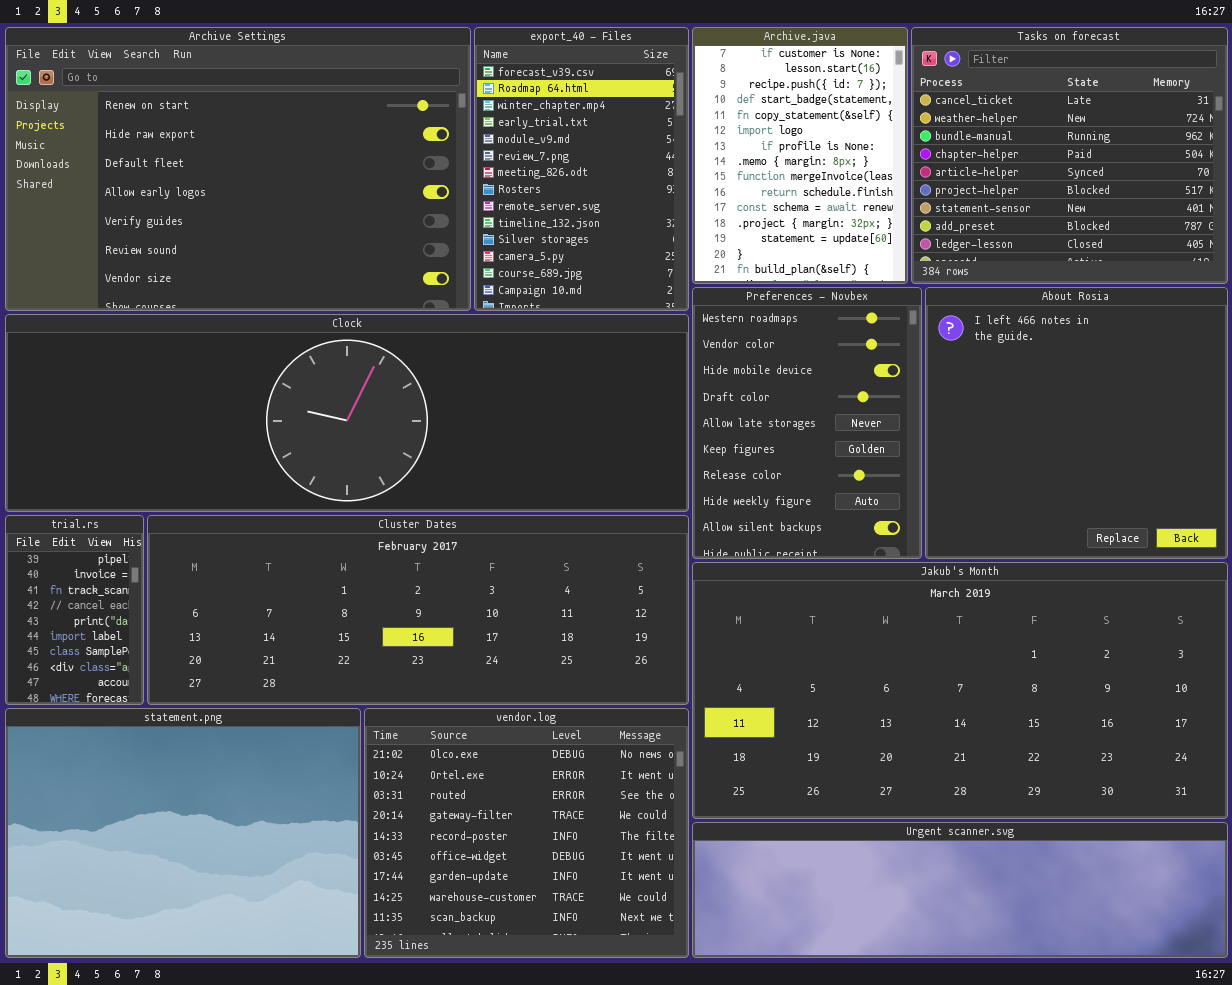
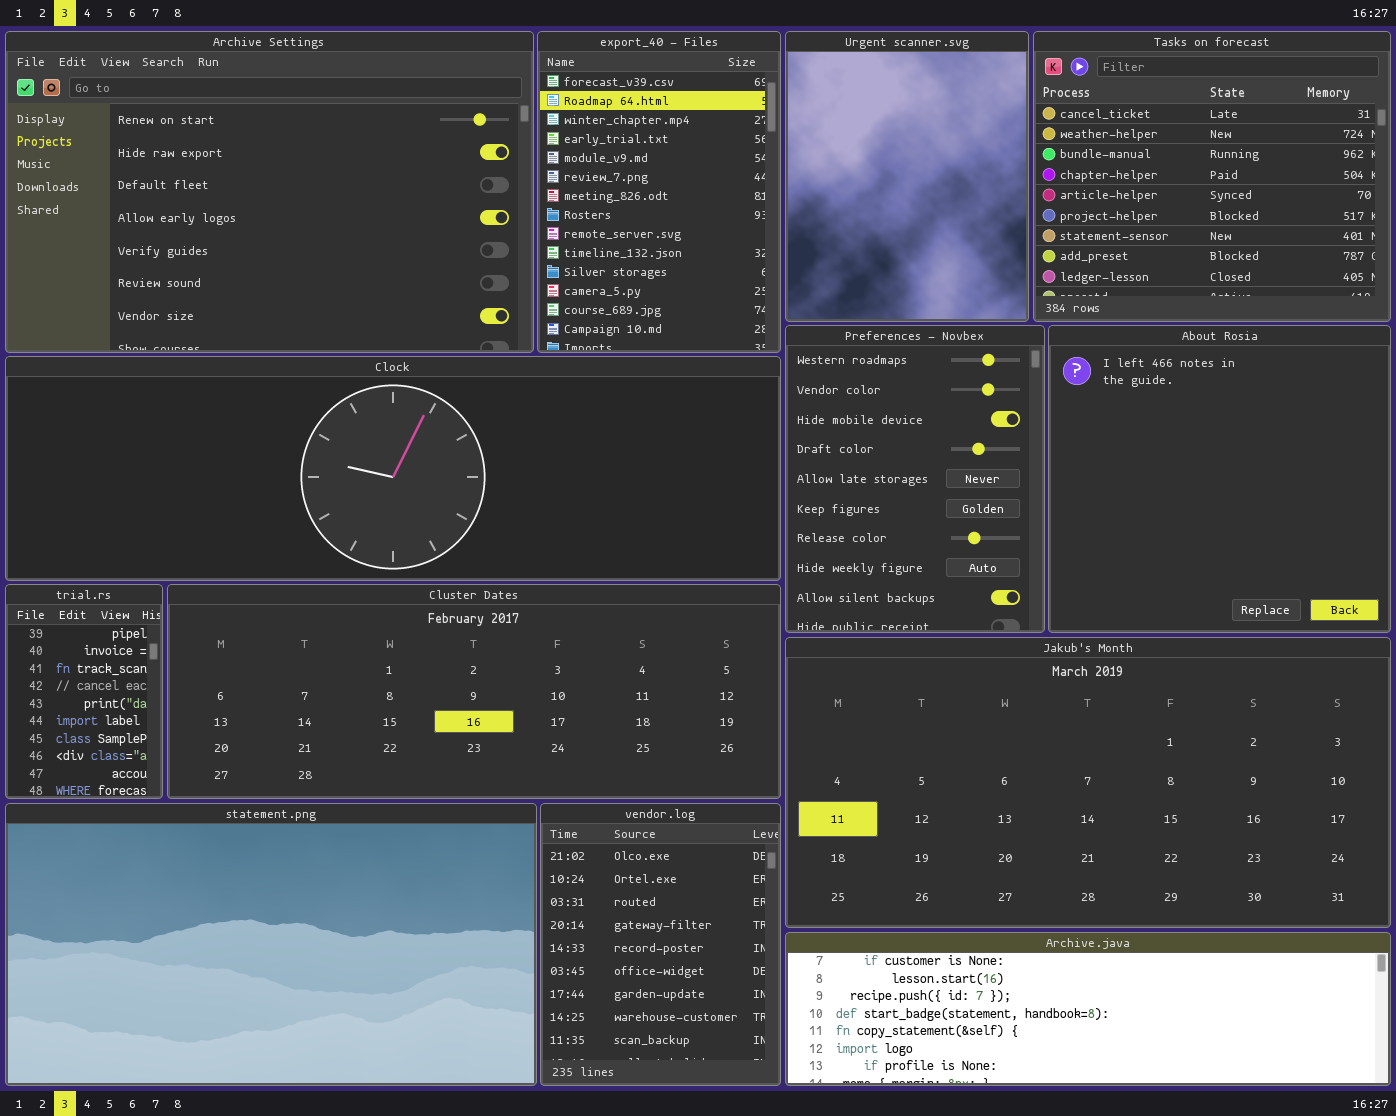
Archive.java: [692,27,908,284] -> [785,932,1391,1086], moved, resized
statement.png: [5,708,361,958] -> [5,803,537,1086], resized
vendor.log: [364,708,689,958] -> [540,803,781,1086], resized
Urgent scanner.svg: [692,822,1228,958] -> [785,31,1029,322], moved, resized

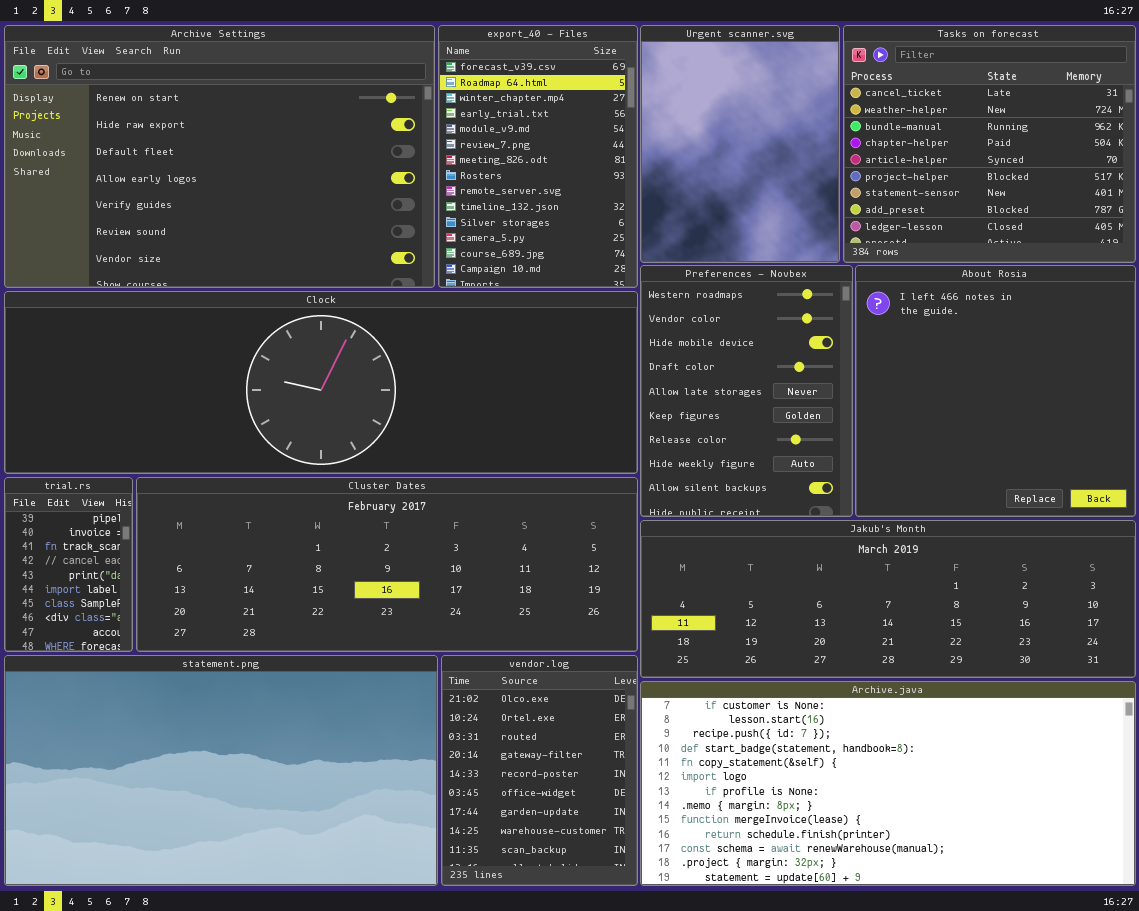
Jakub's Month: [785,637,1391,928] -> [640,520,1136,678], resized
Archive.java: [785,932,1391,1086] -> [640,681,1136,886], resized

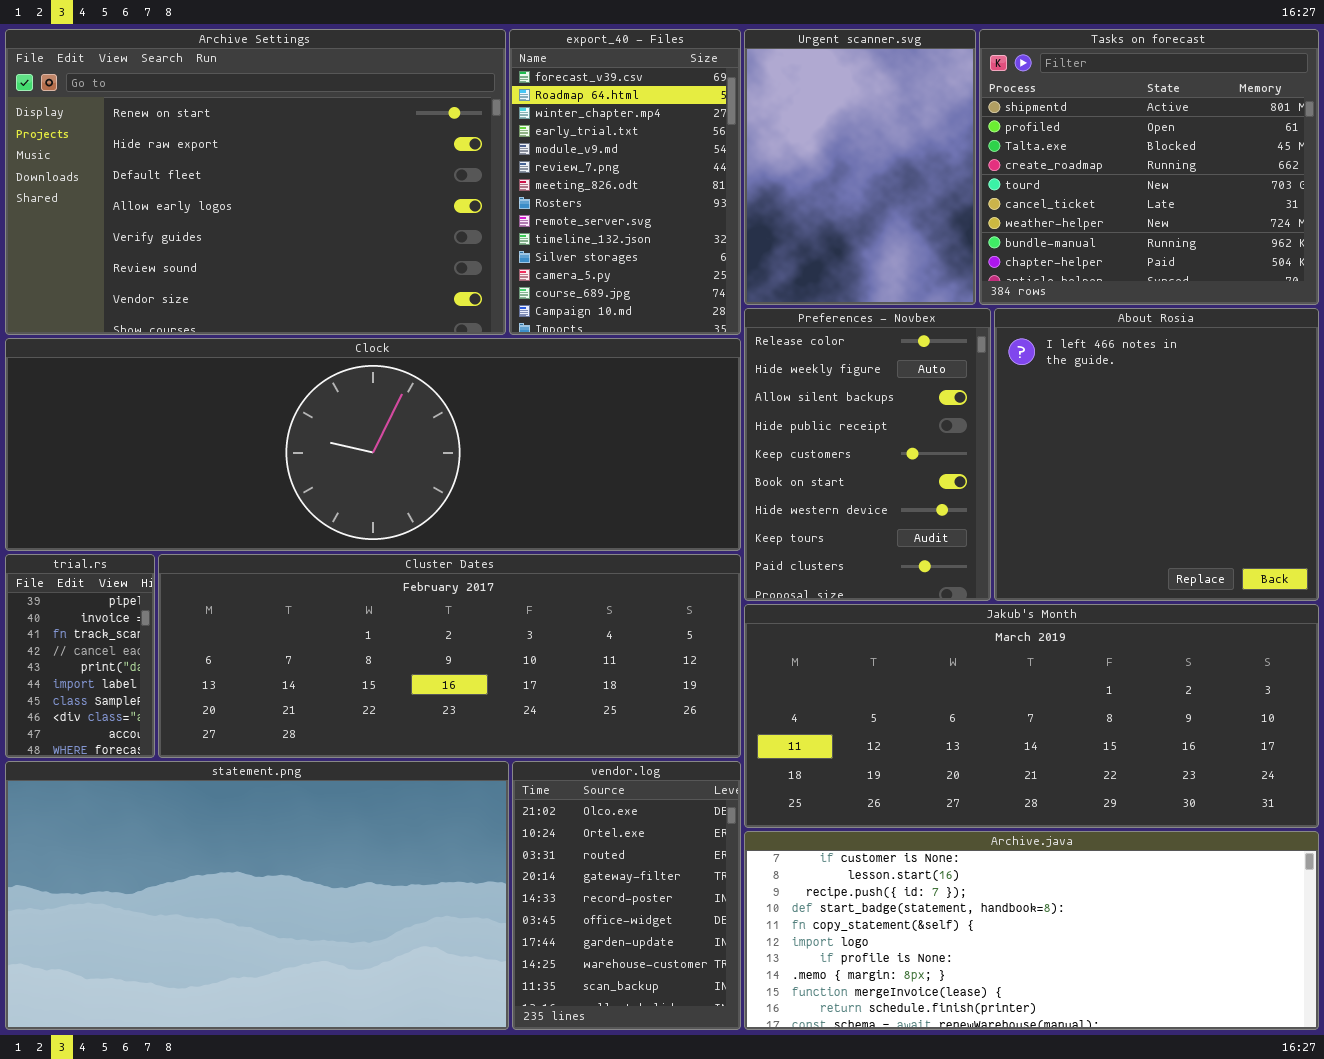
Tasks on forecast: [843,25,1136,263] -> [979,29,1319,305], scrolled up 5 rows
Preferences - Novbex: [640,265,853,517] -> [744,308,991,601], scrolled down 6 rows
Jakub's Month: [640,520,1136,678] -> [744,604,1319,828], resized
Archive.java: [640,681,1136,886] -> [744,831,1319,1030], resized

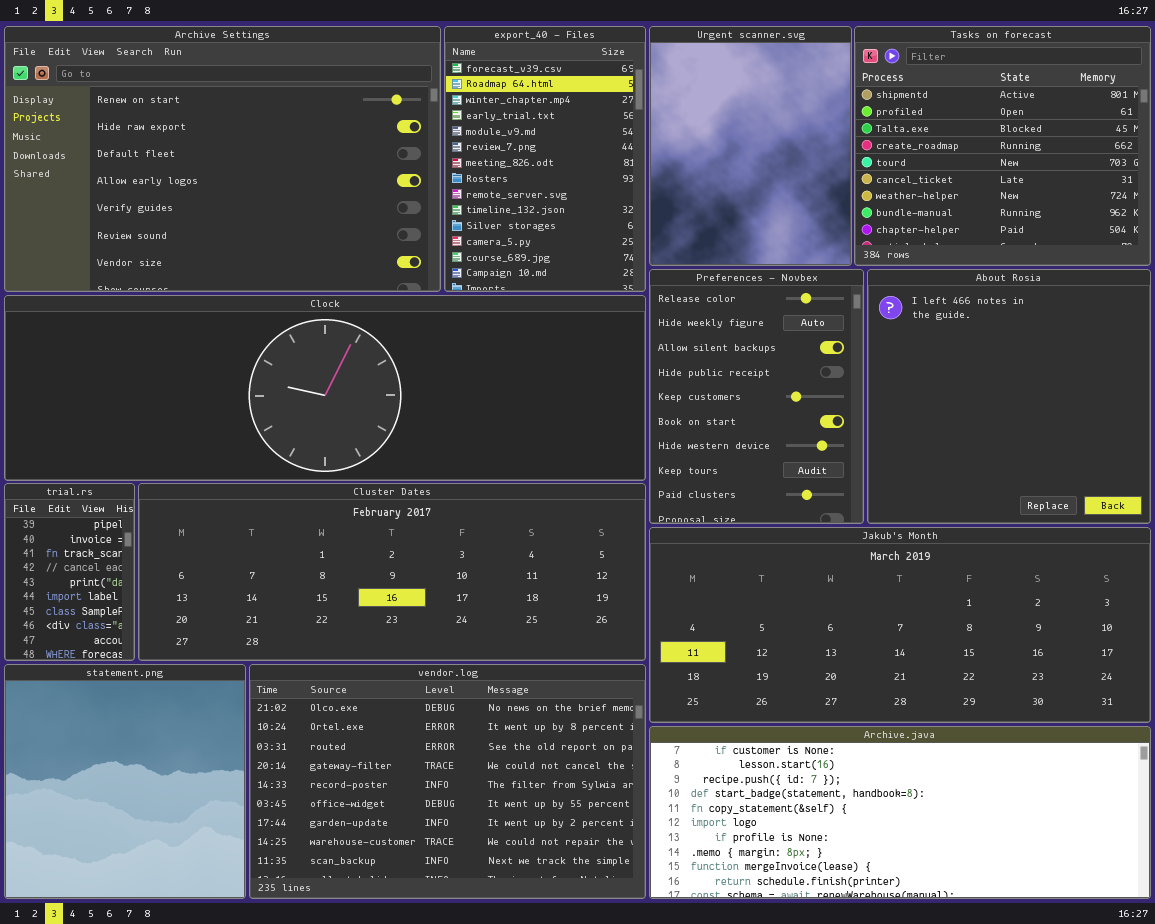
statement.png: [5,761,509,1030] -> [4,664,246,899], resized
vendor.log: [512,761,741,1030] -> [249,664,646,899], resized

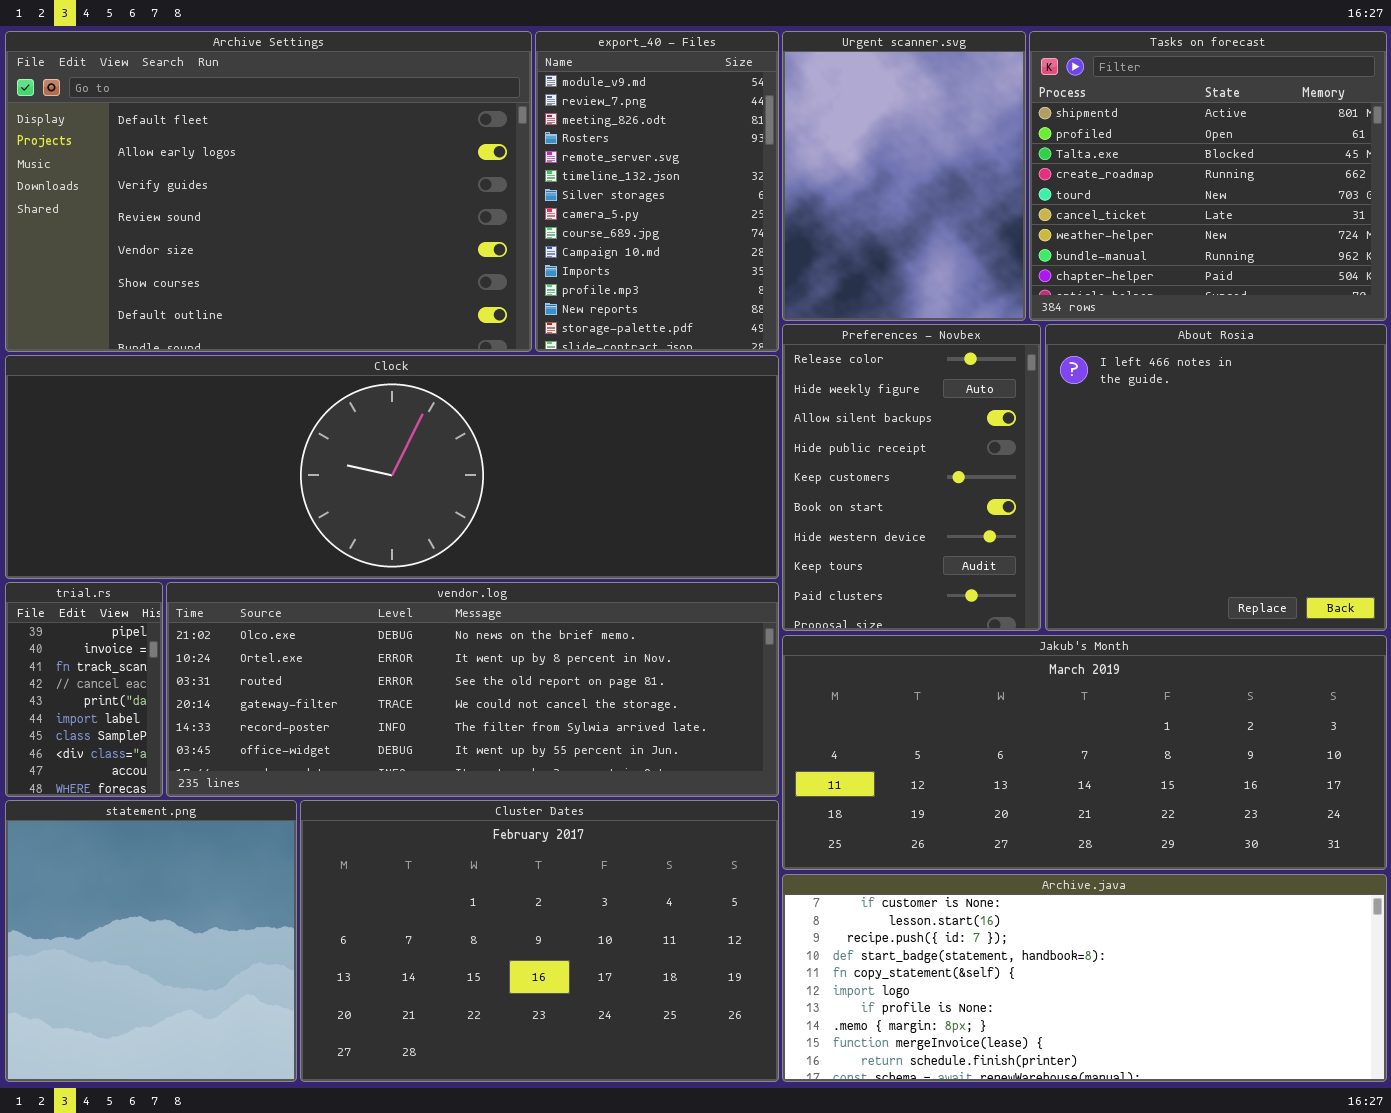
Archive Settings: [4,26,441,292] -> [5,31,532,352], scrolled down 2 rows
export_40 - Files: [444,26,646,292] -> [535,31,779,352], scrolled down 4 rows
Cluster Dates: [138,483,646,661] -> [300,800,779,1082], moved, resized
vendor.log: [249,664,646,899] -> [166,582,779,797], moved, resized

